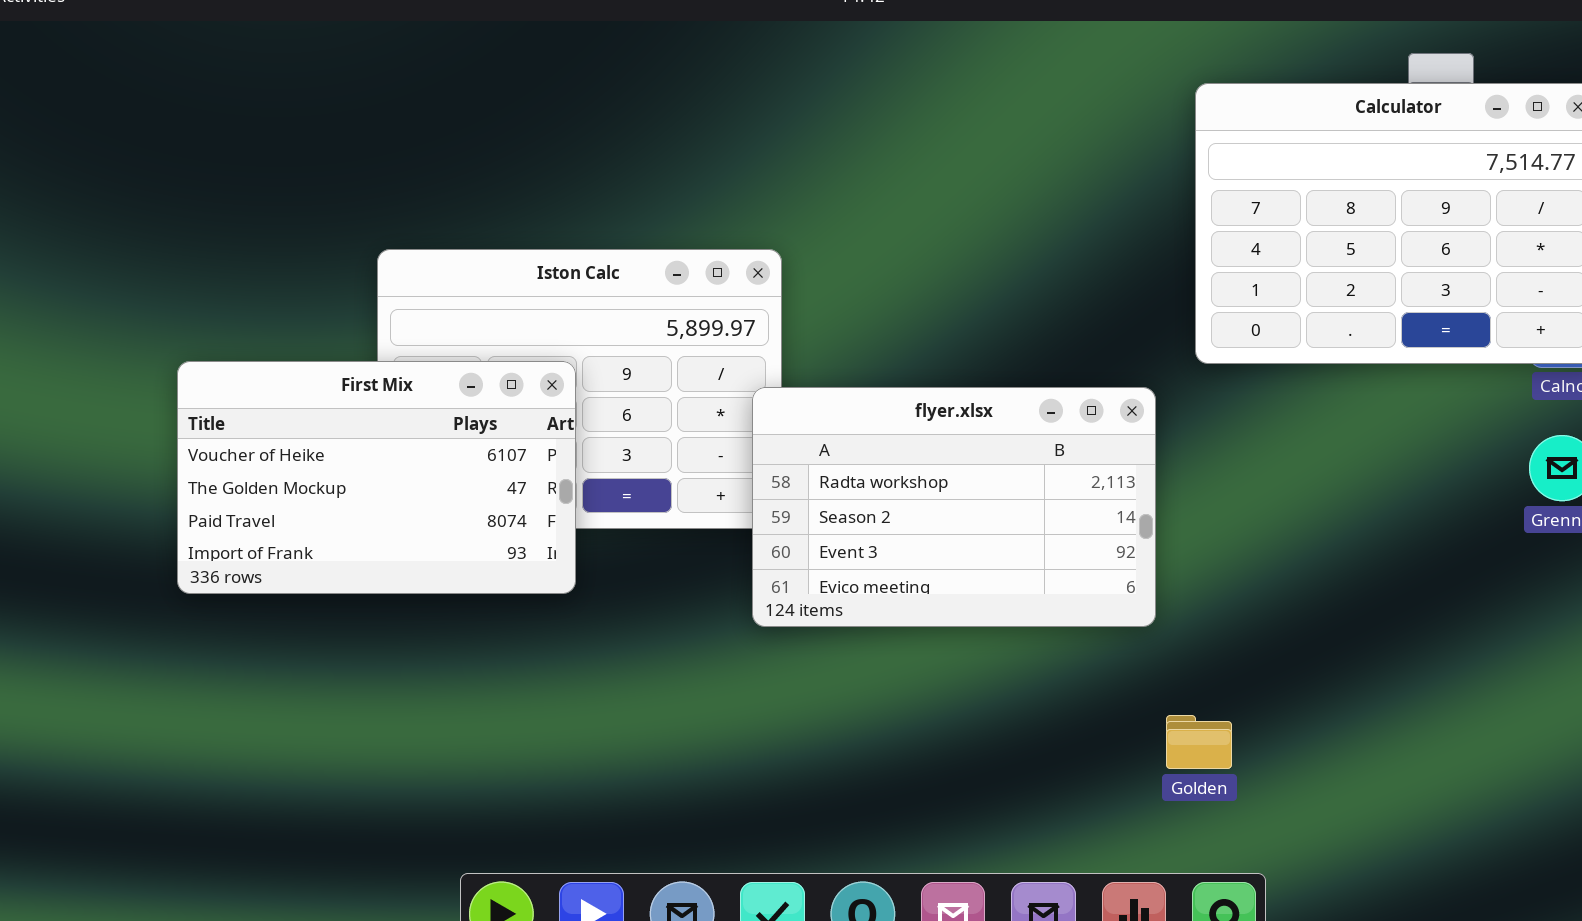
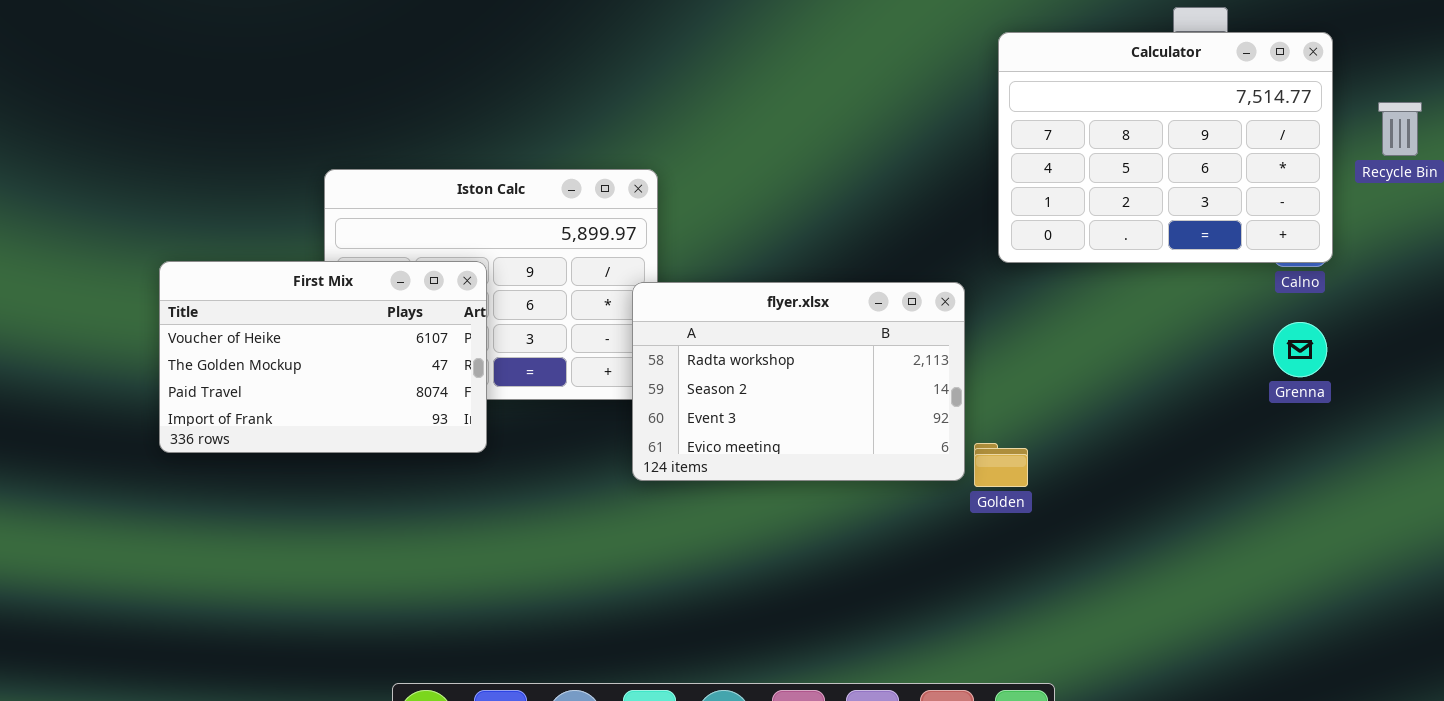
Golden: [1166,715,1232,769] -> [974,443,1028,487], moved

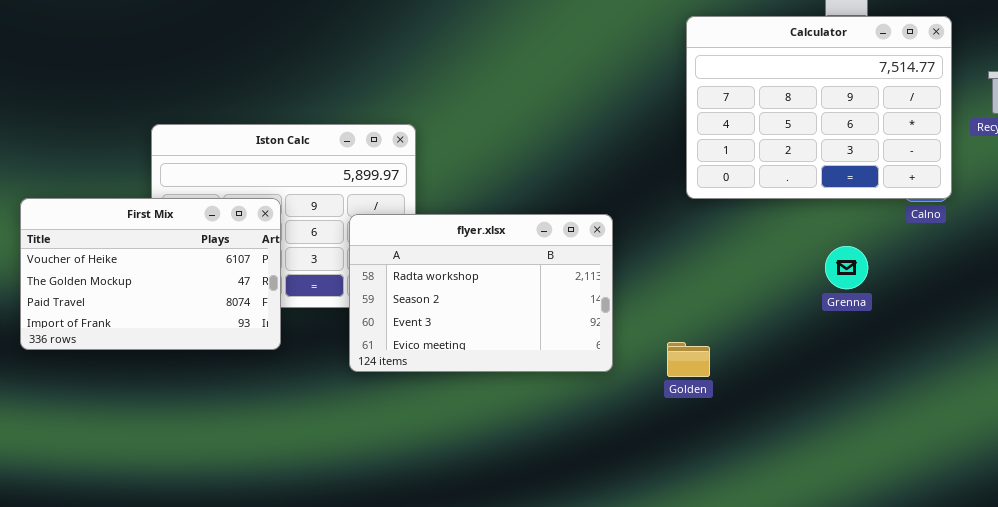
flyer.xlsx: [632,282,965,481] -> [349,214,613,372], moved
Grenna: [1273,322,1327,377] -> [825,246,868,289], moved

